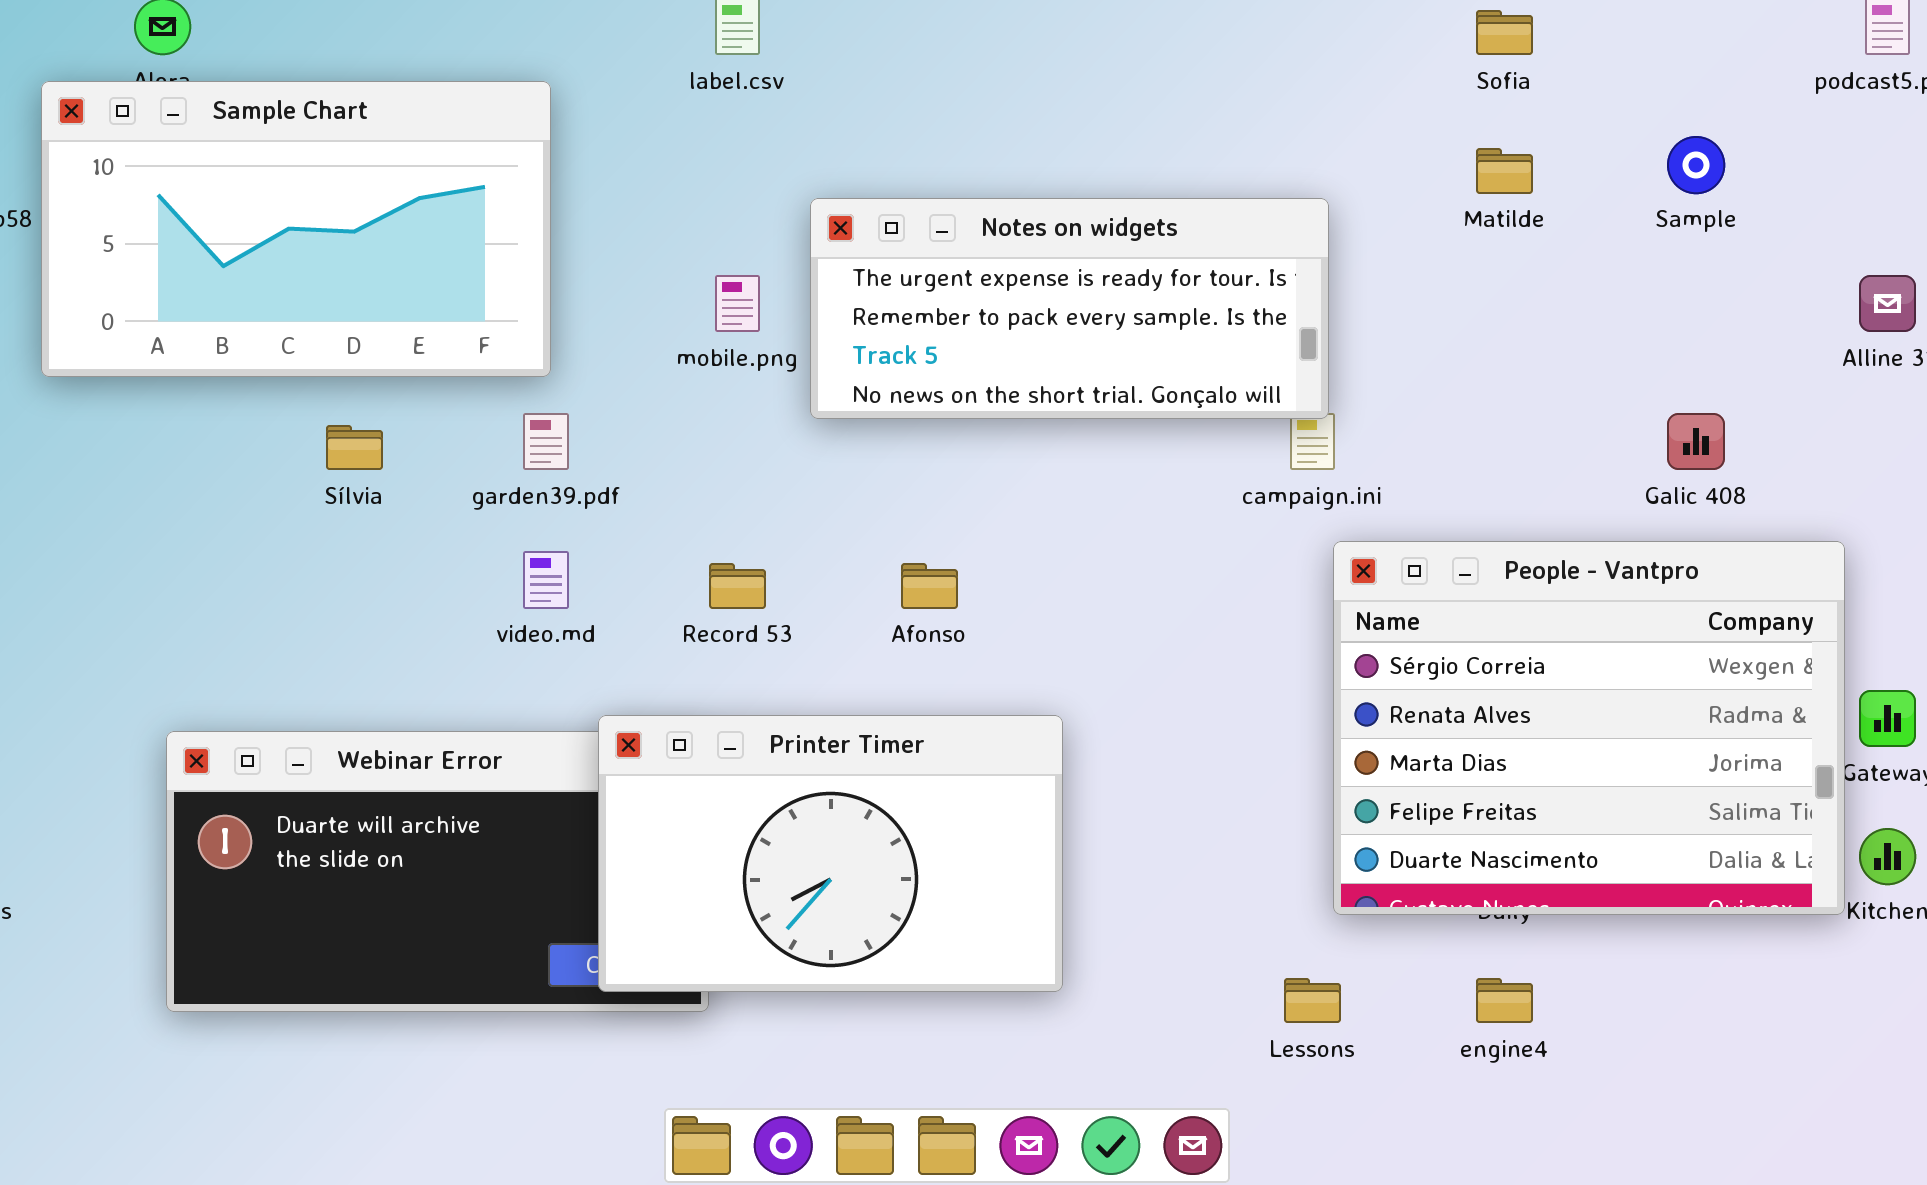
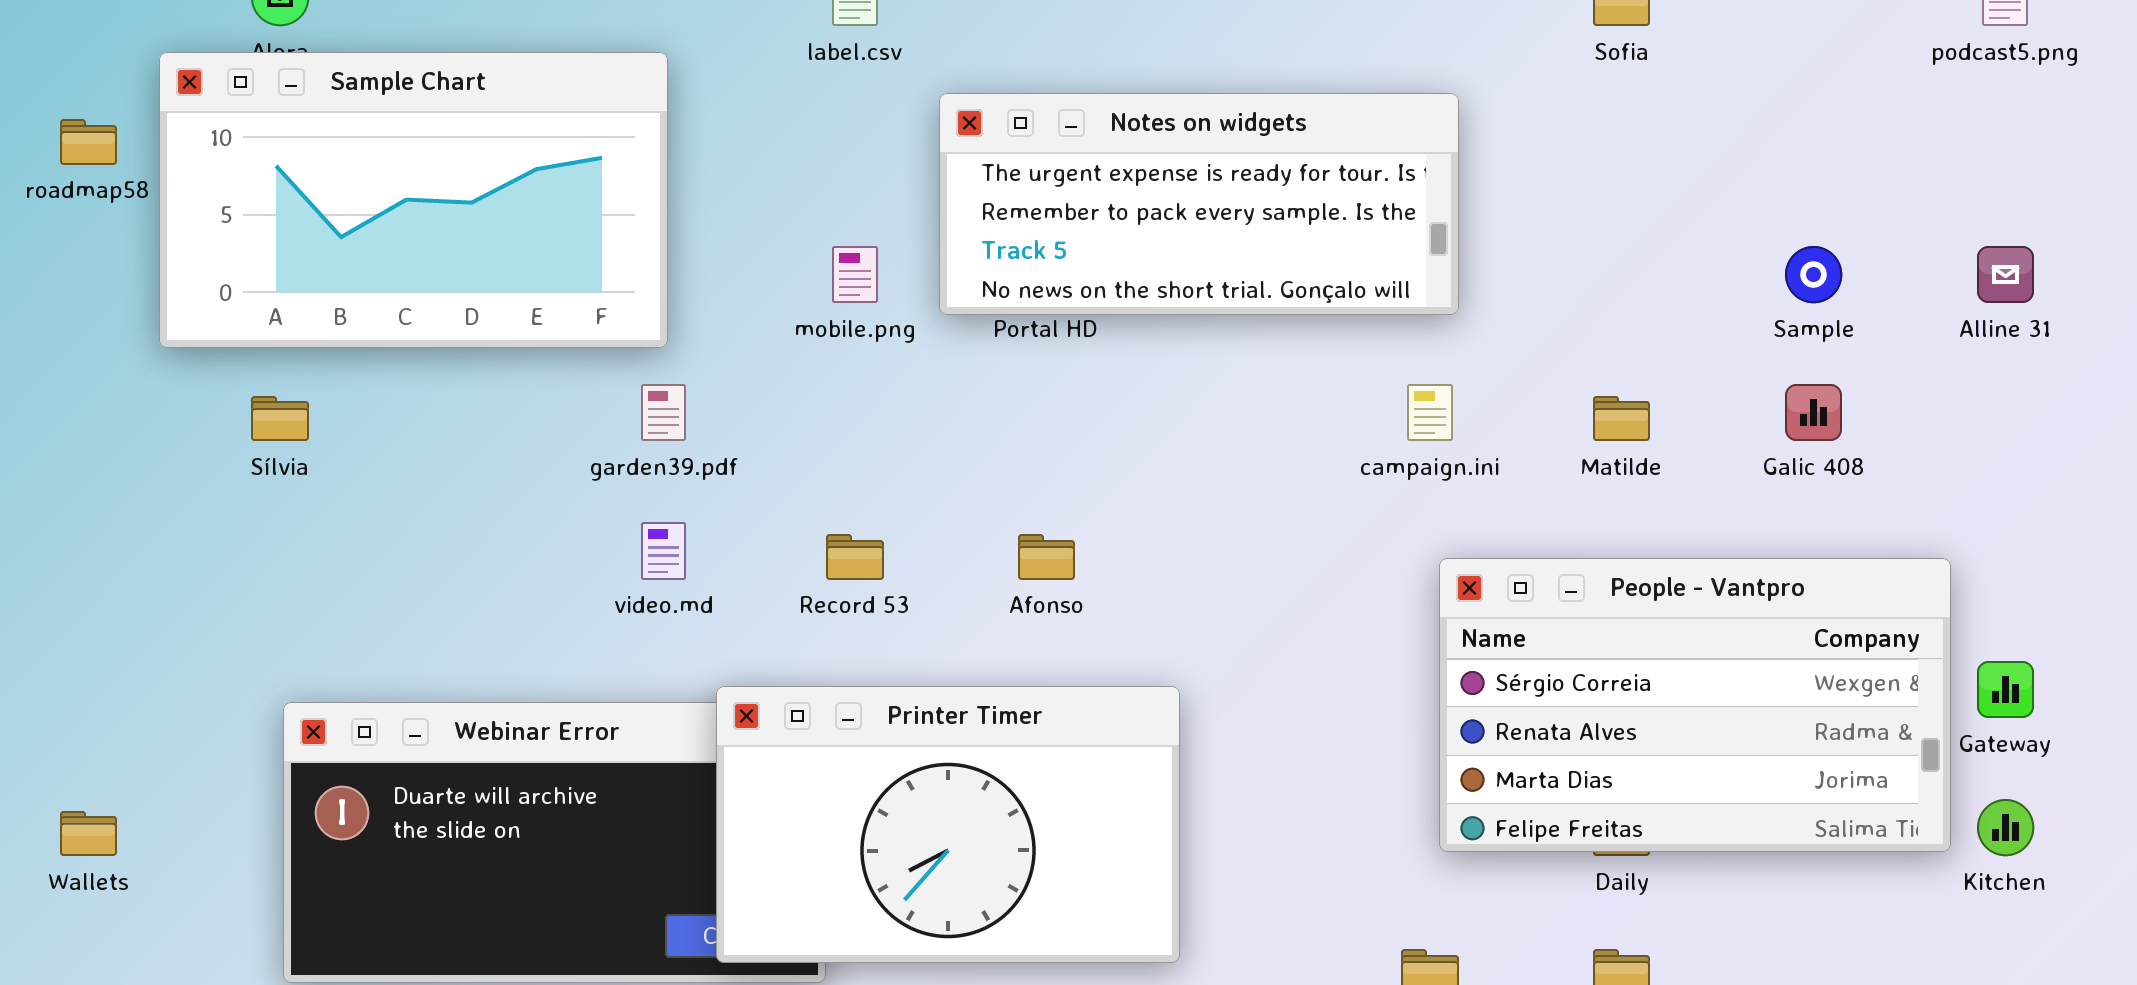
Sample: [1667,136,1725,194] -> [1785,246,1842,303], moved
Matilde: [1476,148,1533,194] -> [1593,396,1650,441], moved
Notes on widgets: [810,198,1329,419] -> [939,93,1459,315], moved
Sílvia: [326,425,383,470] -> [251,396,309,441], moved
People - Vantpro: [1333,541,1845,915] -> [1439,558,1951,852], moved, resized

